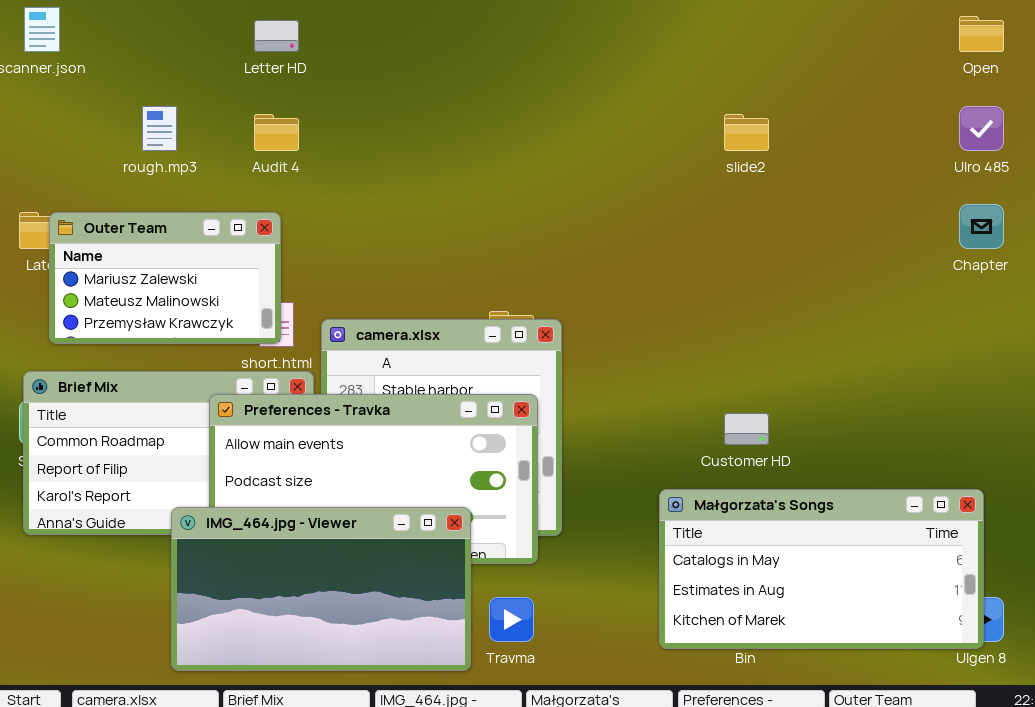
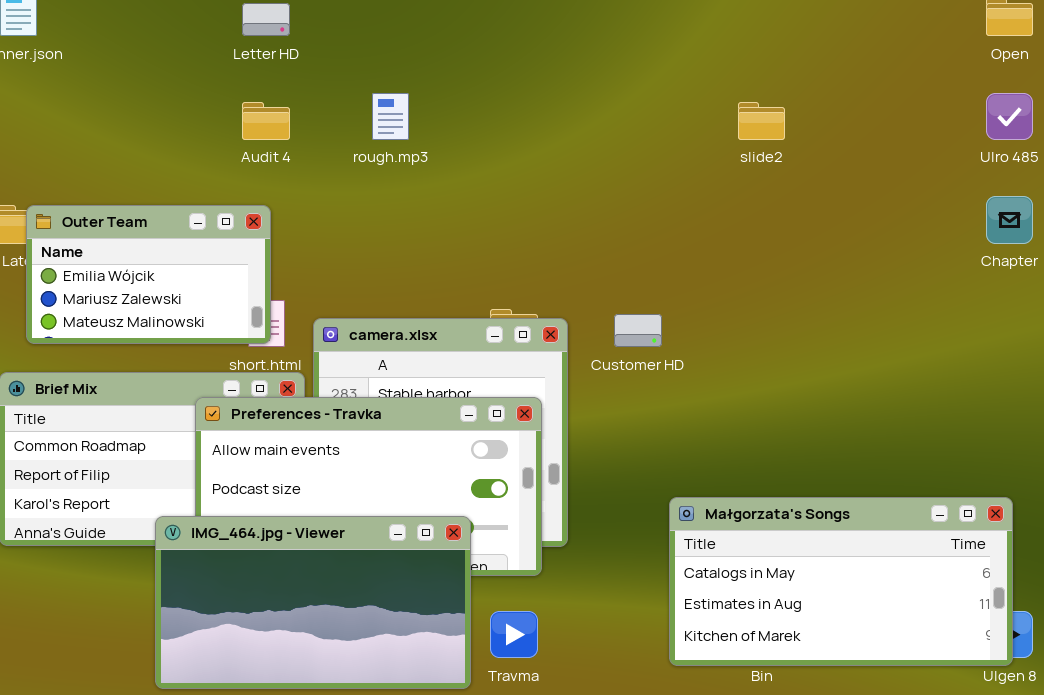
rough.mp3: [142,106,177,151] -> [372,93,409,140], moved
Outer Team: [49,212,281,344] -> [26,205,271,344], scrolled up 1 row
Customer HD: [724,413,769,445] -> [614,314,662,347], moved

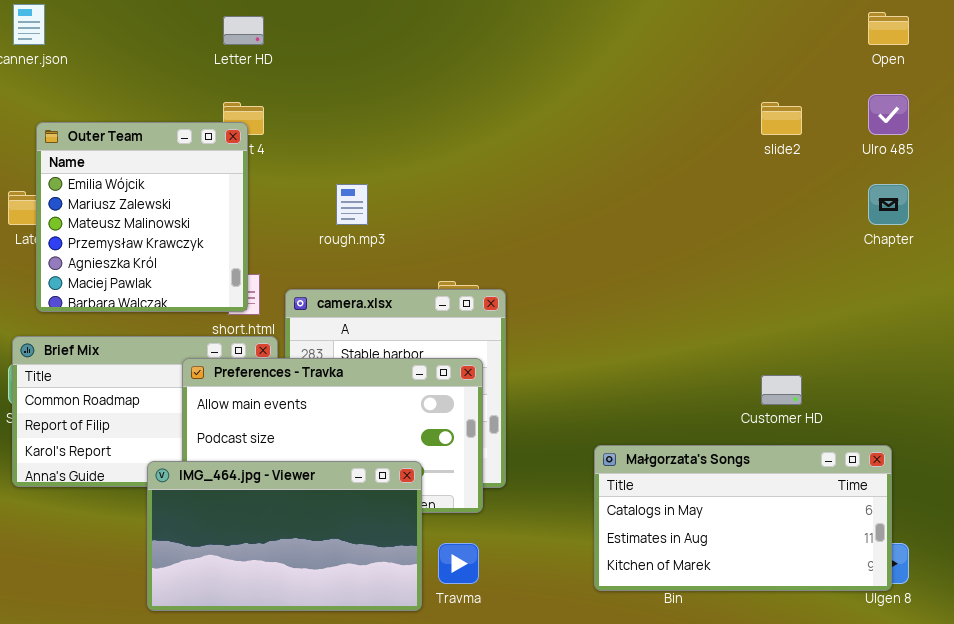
rough.mp3: [372,93,409,140] -> [336,184,368,225], moved
slide2: [738,102,785,140] -> [761,102,802,135], moved
Outer Team: [26,205,271,344] -> [36,122,248,312], resized
Customer HD: [614,314,662,347] -> [761,375,802,405], moved

